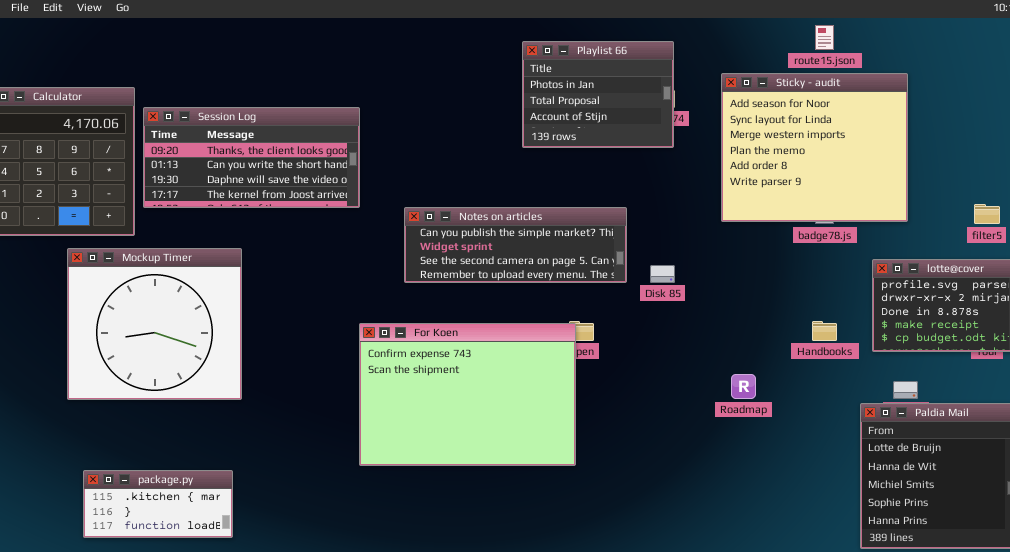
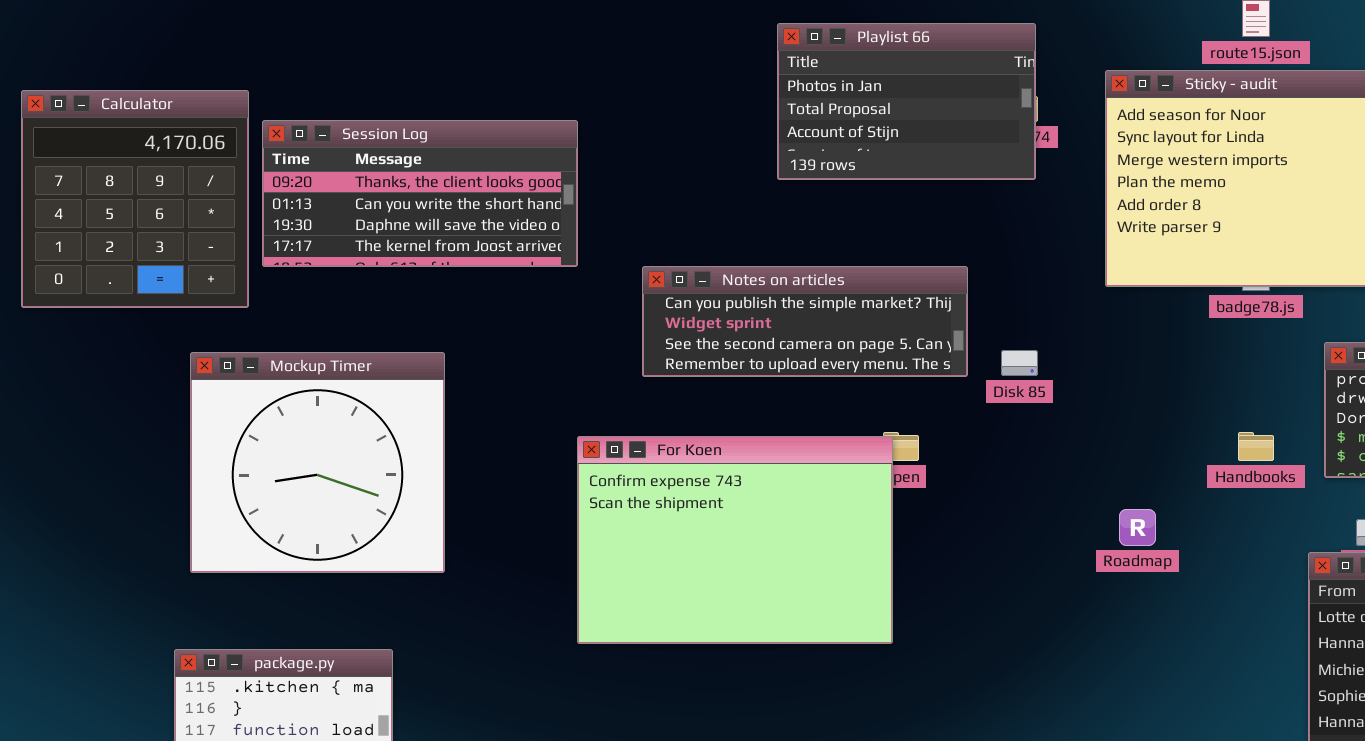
Playlist 66: [522,41,674,148] -> [777,23,1036,180], resized
Mockup Timer: [67,248,242,400] -> [190,352,445,573], moved

